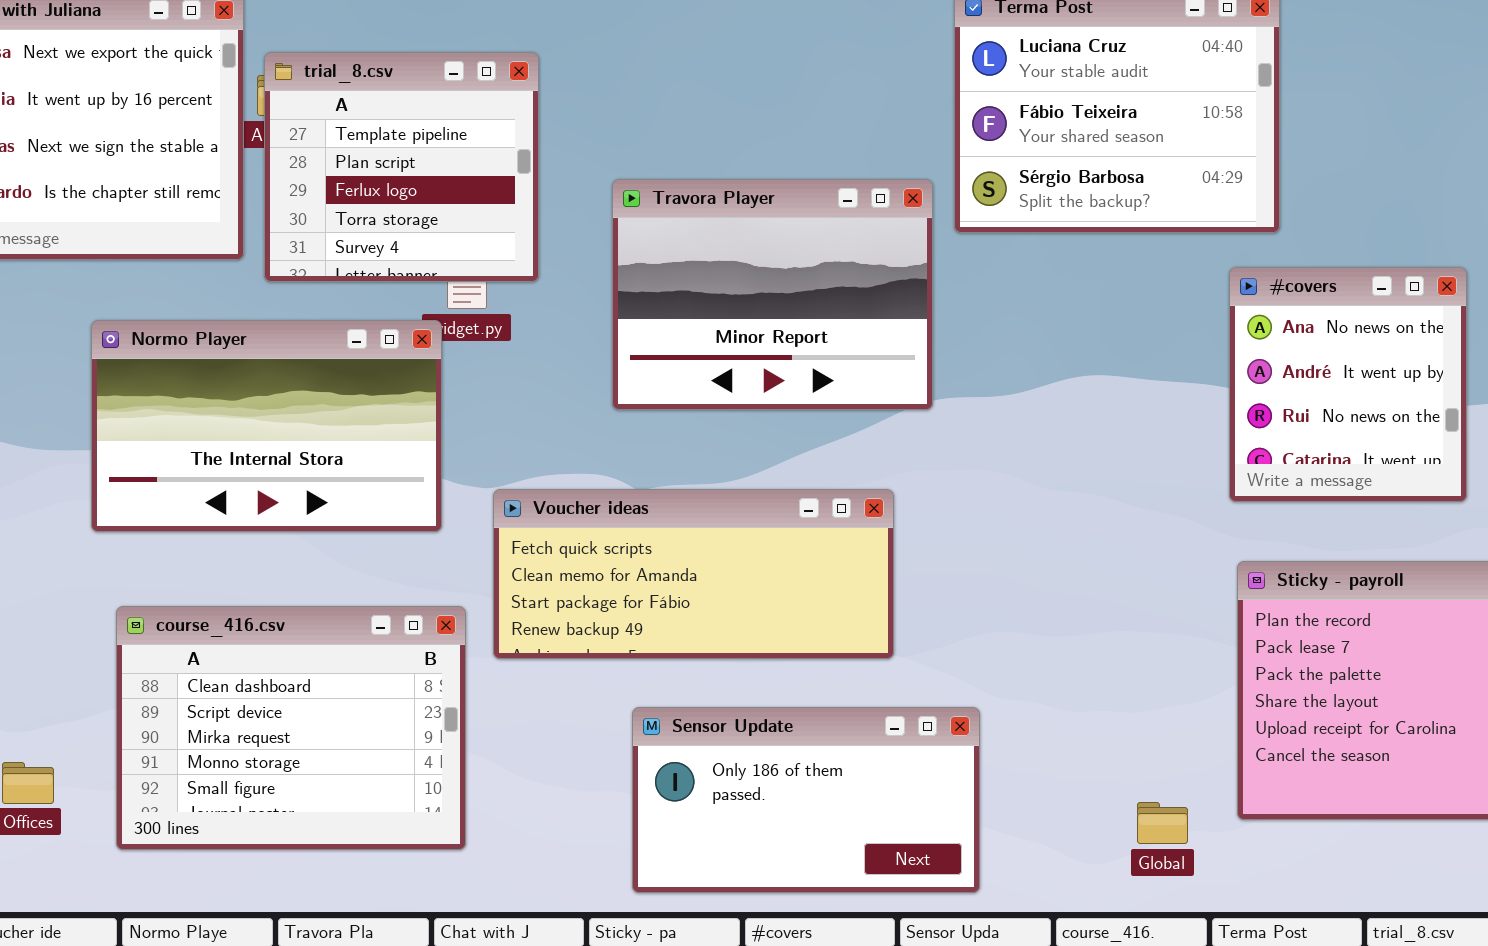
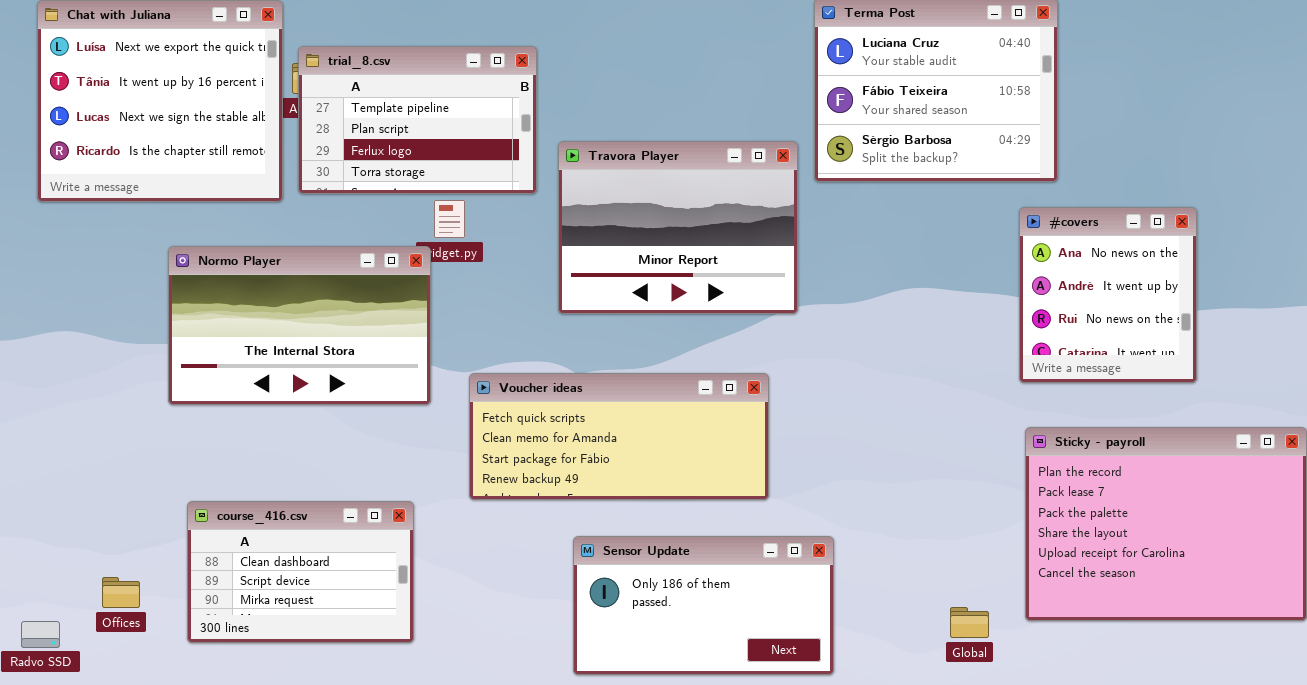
trial_8.csv: [264,52,539,282] -> [298,46,537,194], resized
course_416.csv: [116,606,466,850] -> [187,501,414,643], resized

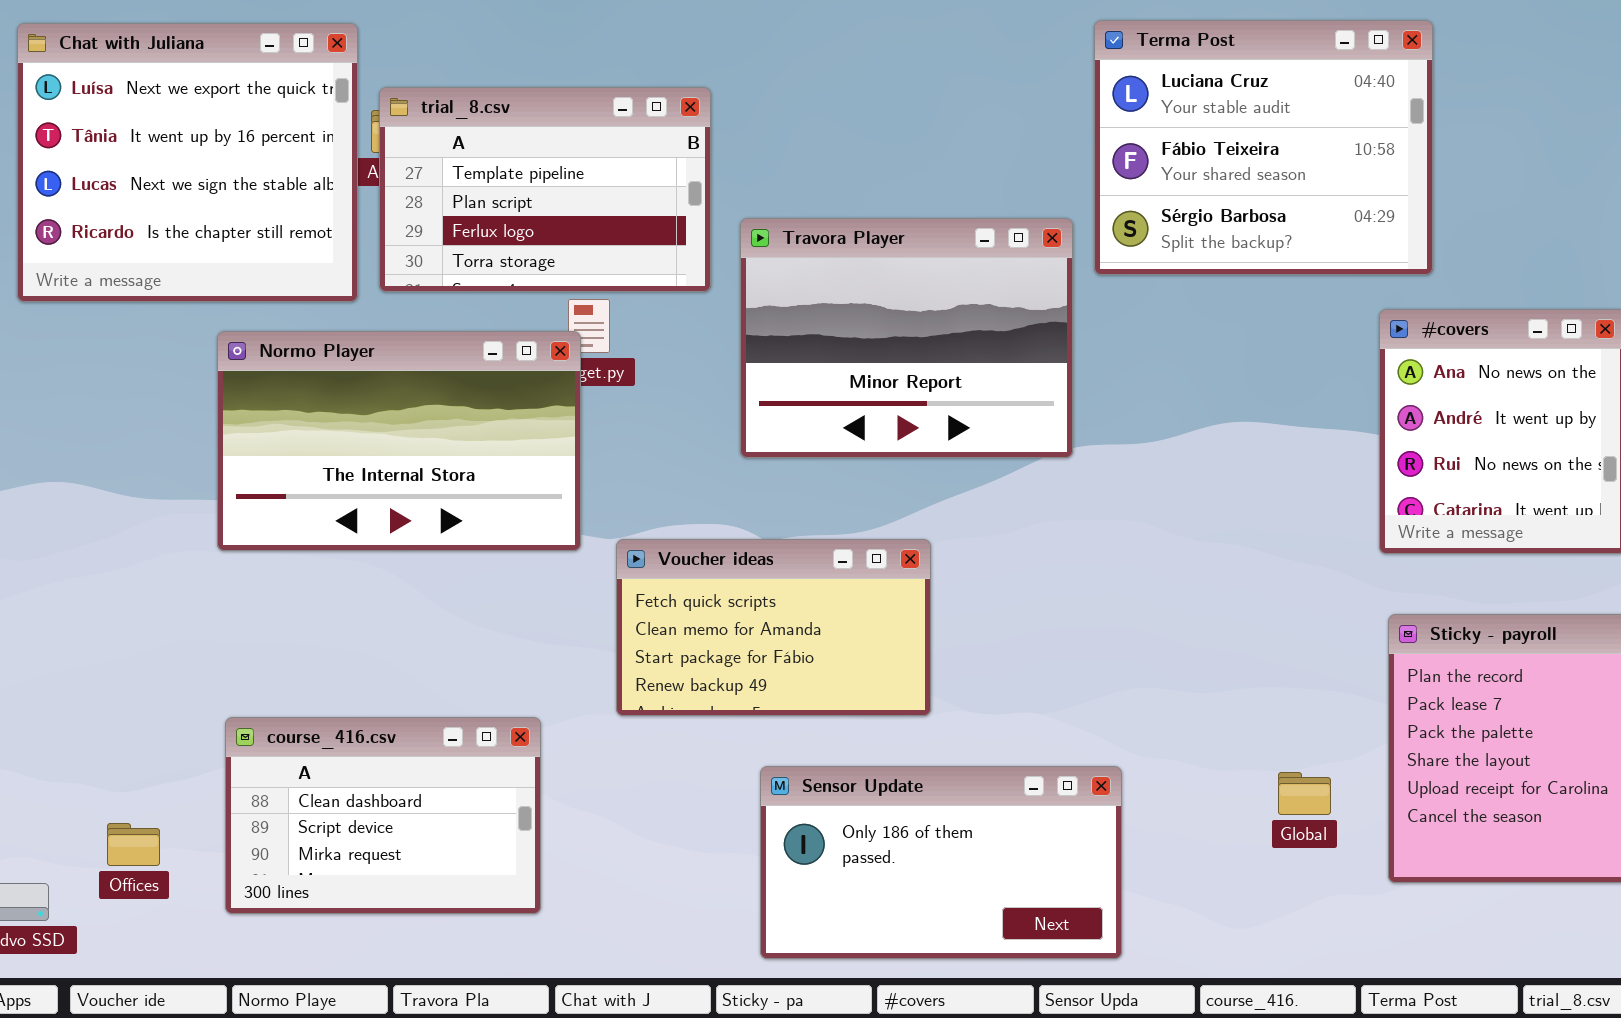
Normo Player: [168,246,431,405] -> [217,331,581,551], moved
Voucher ideas: [469,373,769,500] -> [616,539,931,716], resized
Global: [950,607,989,638] -> [1278,772,1331,815], moved

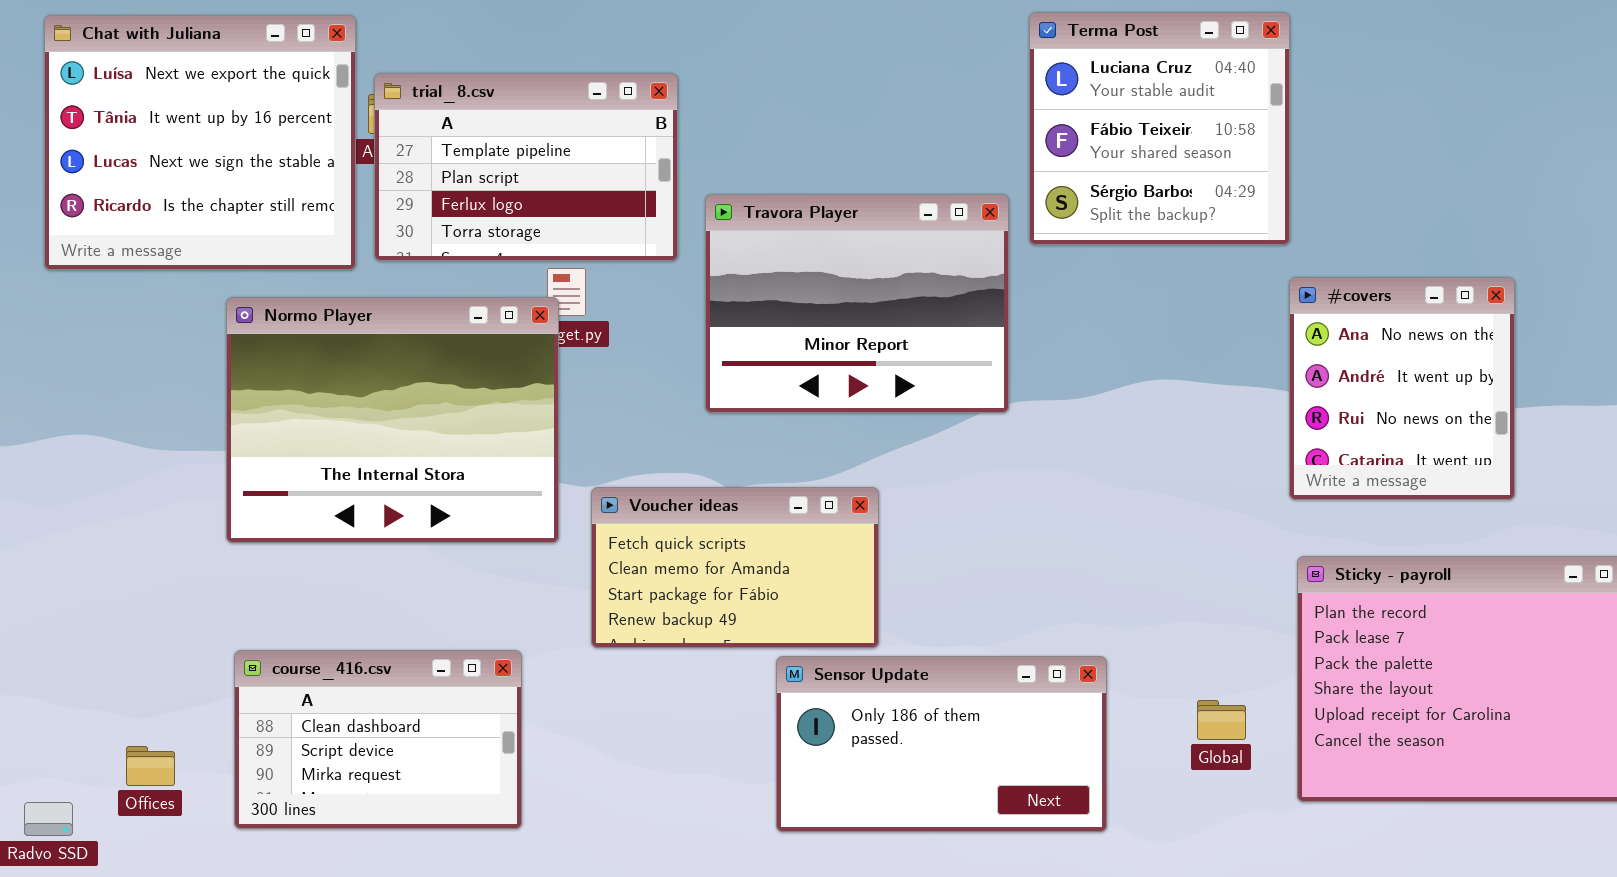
Terma Post: [1094,20,1433,275] -> [1029,12,1290,245], resized
Normo Player: [217,331,581,551] -> [226,297,559,543], resized
Sensor Update: [760,766,1122,959] -> [776,656,1107,832], moved

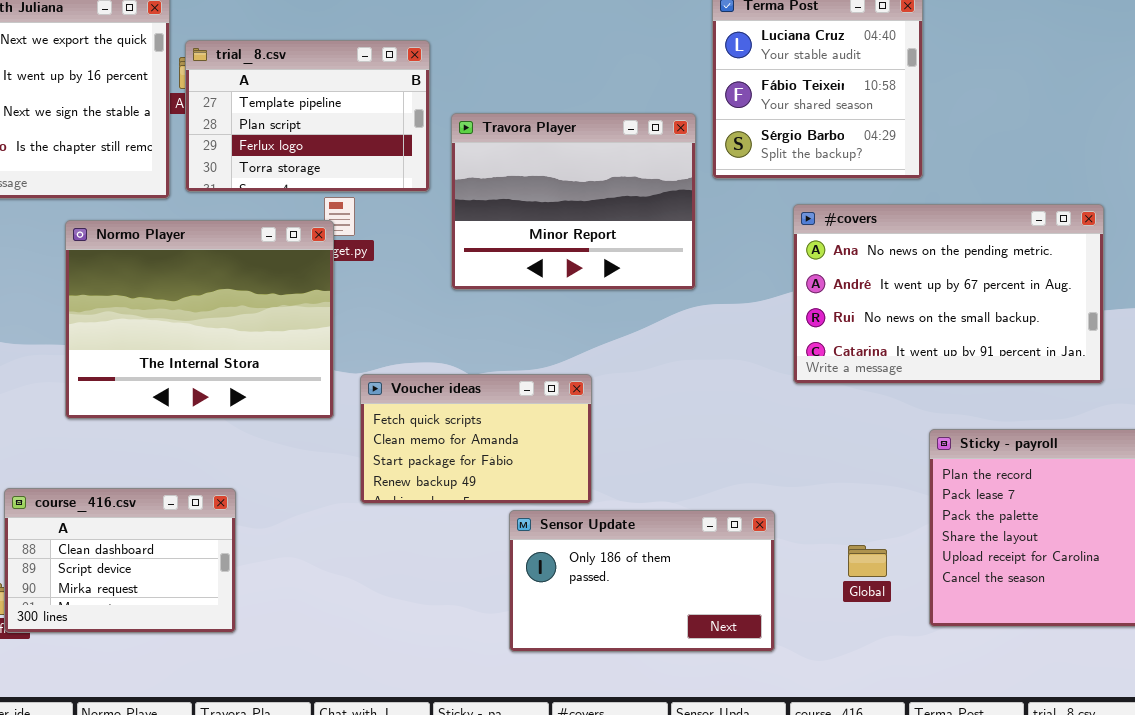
Travora Player: [705,194,1009,413] -> [451,113,696,290], moved
#covers: [1289,277,1515,500] -> [793,204,1104,384], resized
course_416.csv: [234,650,522,829] -> [4,488,236,633], moved

